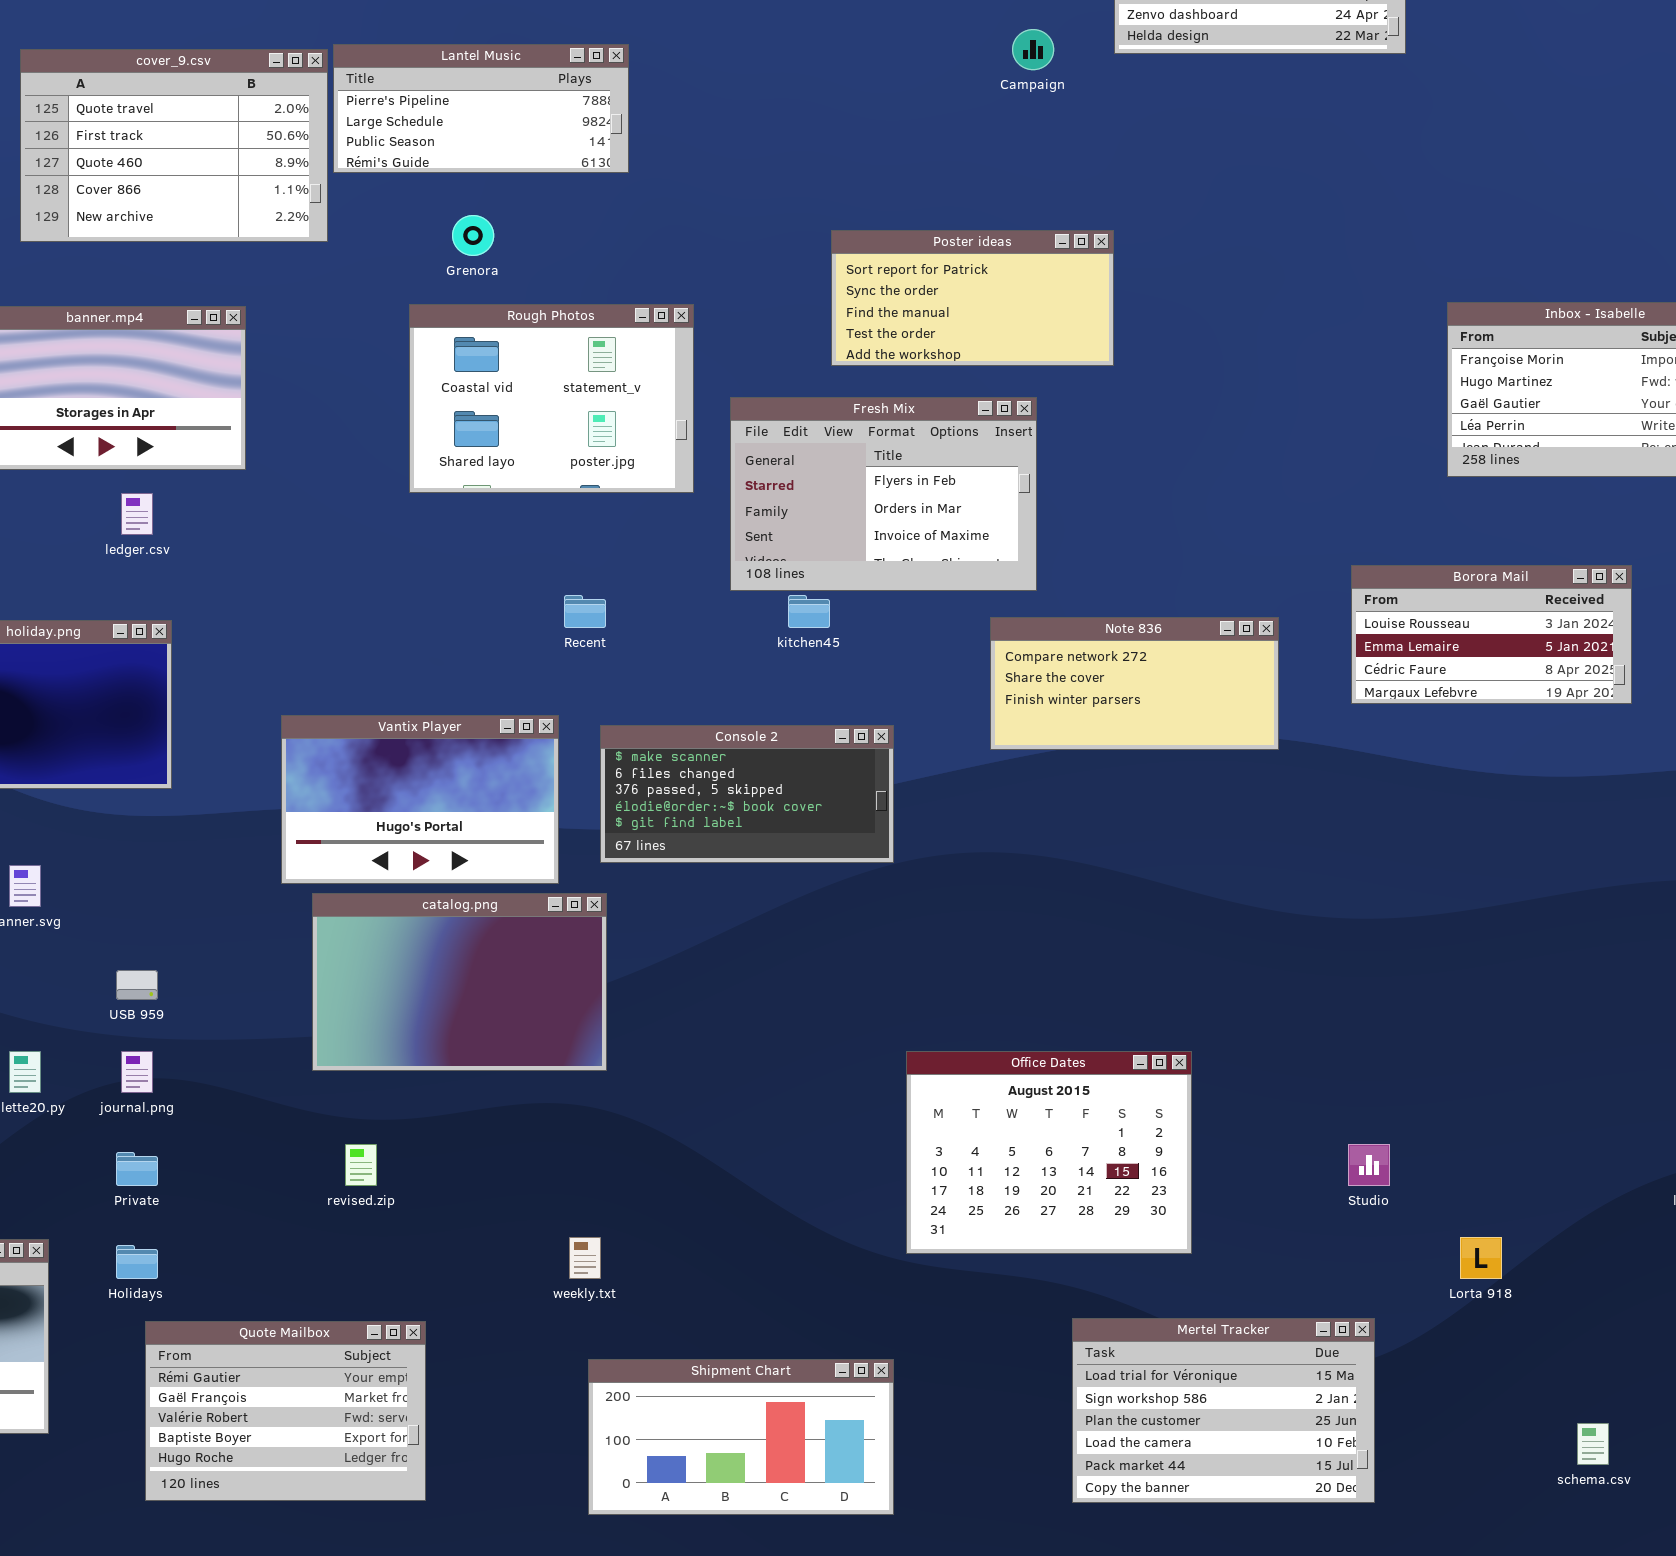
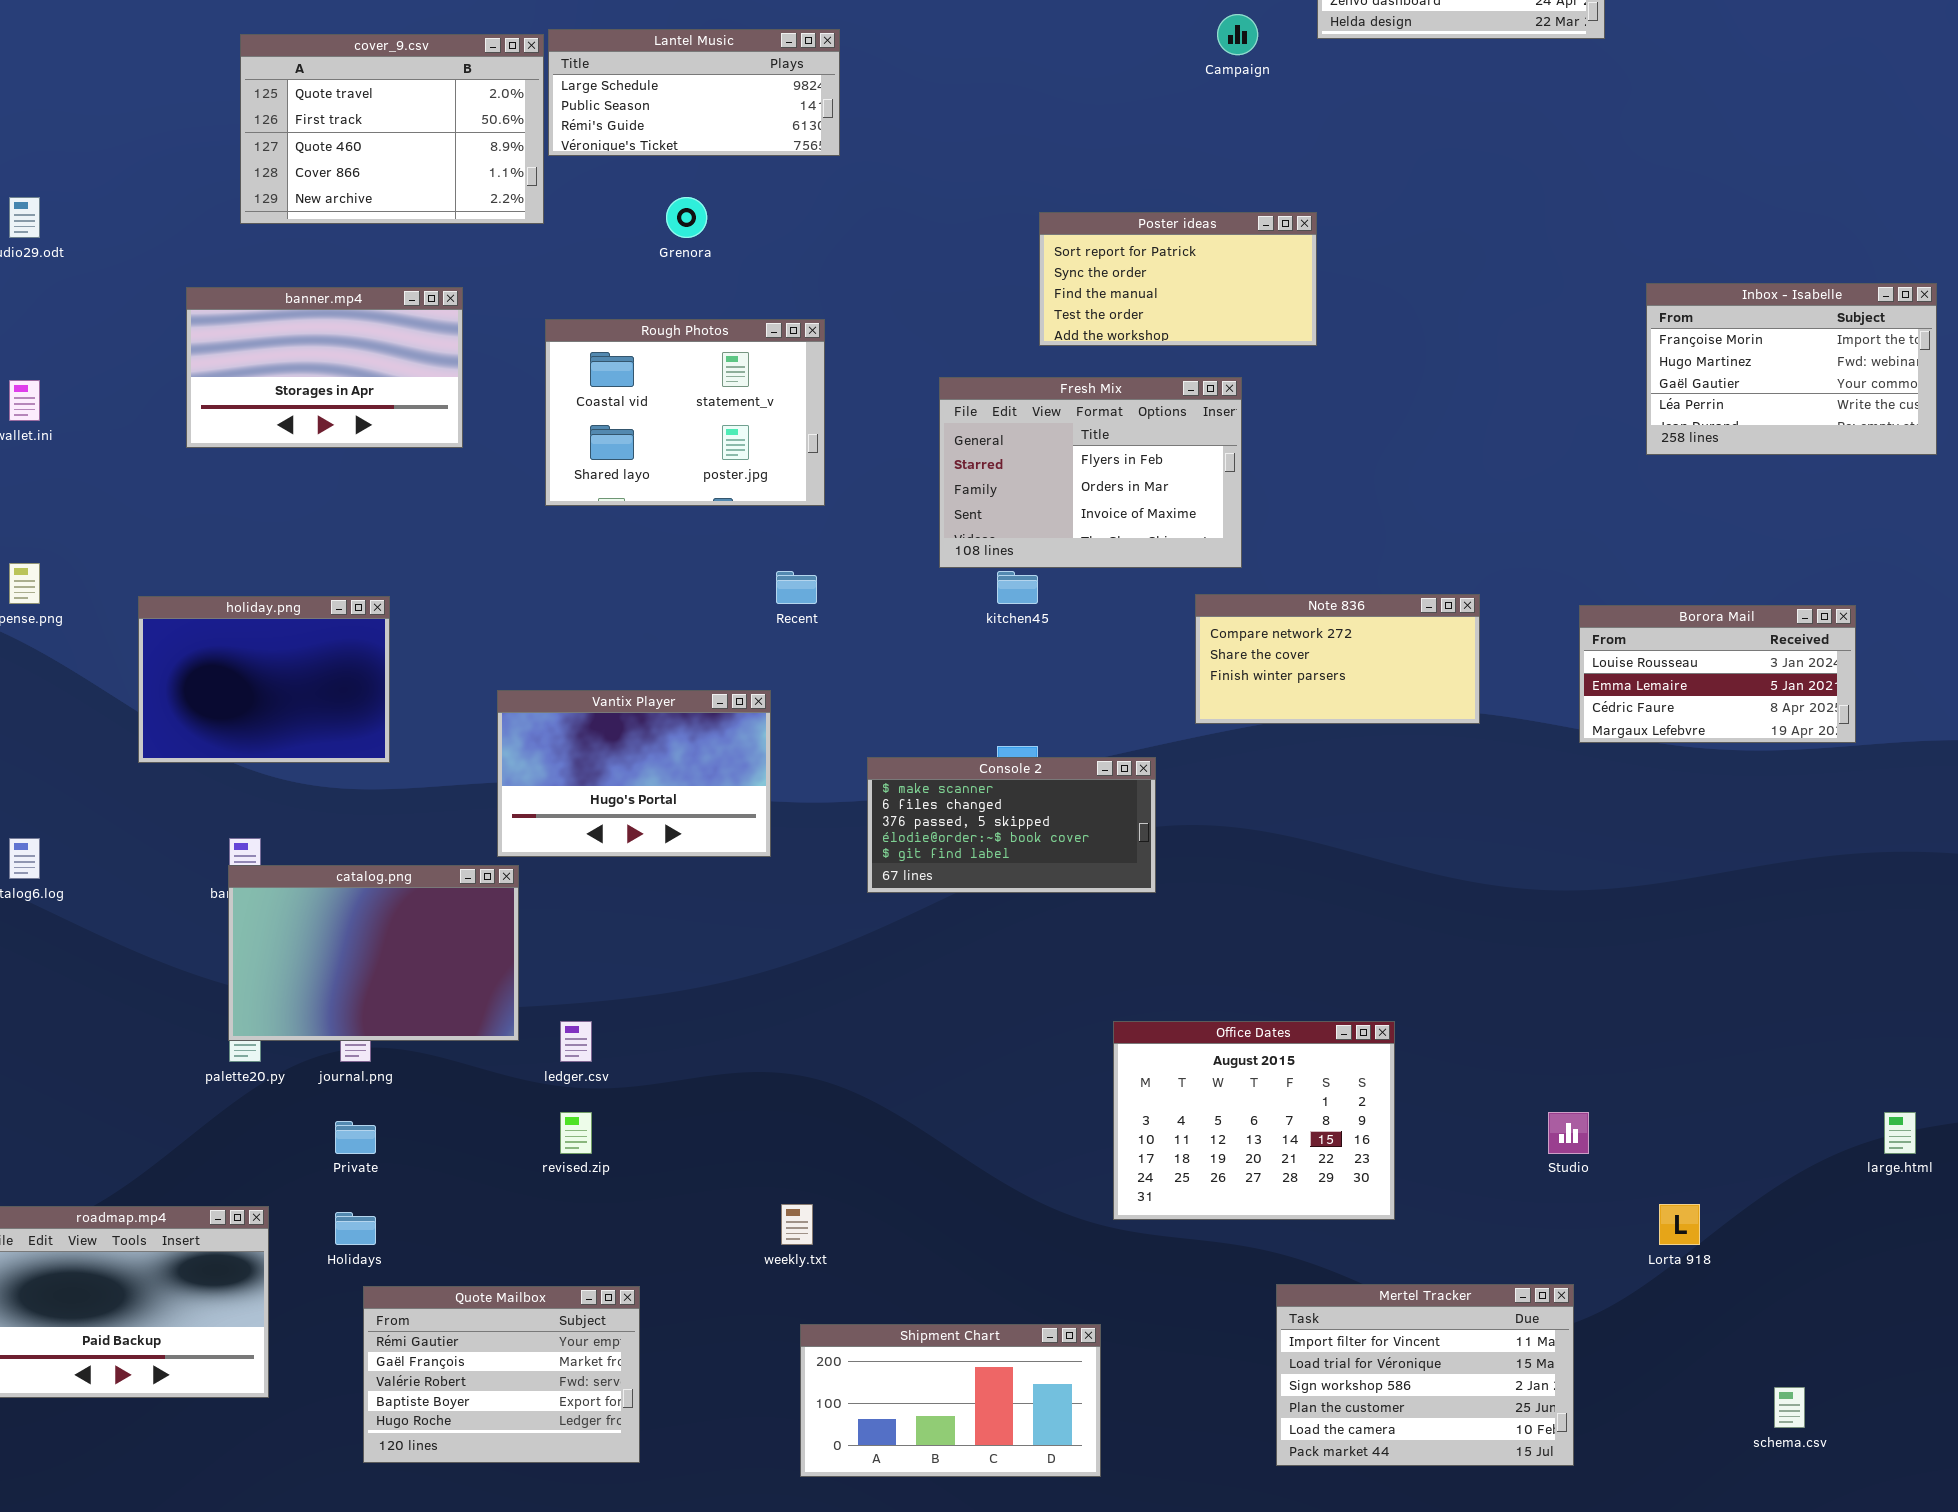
Lantel Music: [333,44,629,173] -> [548,29,840,156], scrolled down 1 row
Rough Photos: [409,304,694,493] -> [545,319,825,506], moved
ledger.csv: [121,493,153,535] -> [560,1021,592,1062], moved
Borora Mail: [1351,565,1632,704] -> [1579,605,1856,743], moved
Console 2: [600,725,894,863] -> [867,757,1156,893], moved
catalog.png: [312,893,607,1071] -> [228,865,519,1041], moved
Mertel Tracker: [1072,1318,1375,1503] -> [1276,1284,1574,1466], scrolled up 1 row

